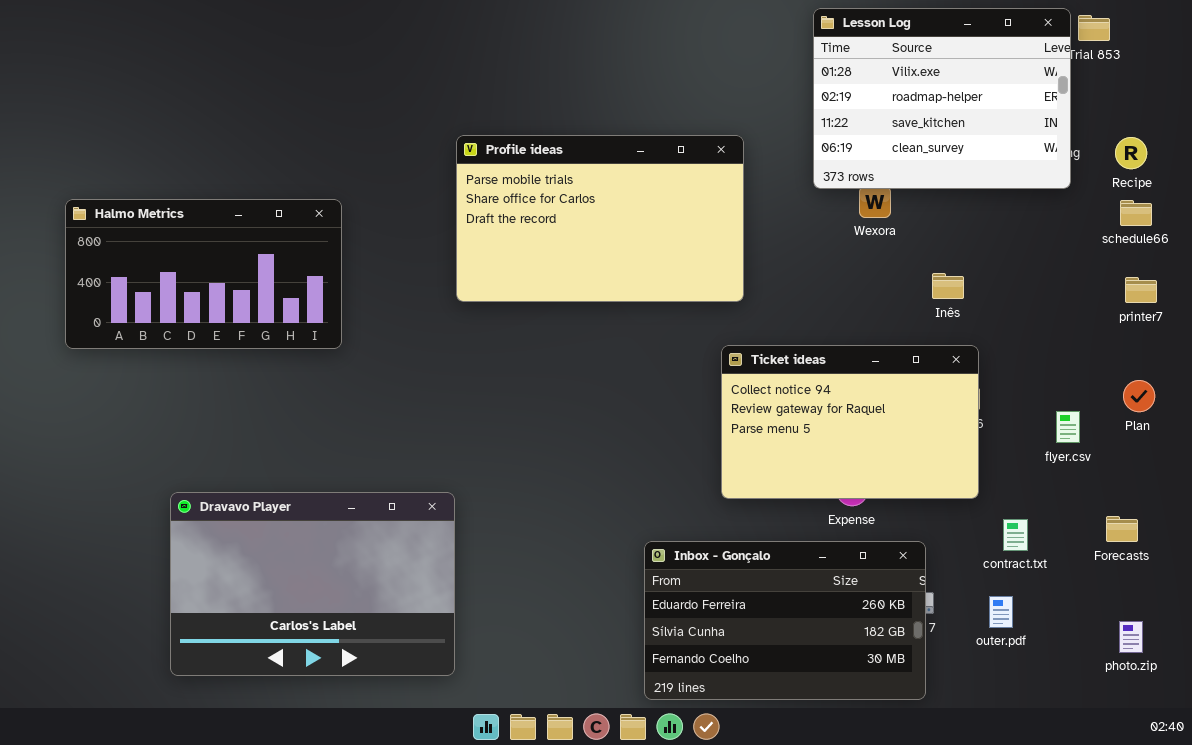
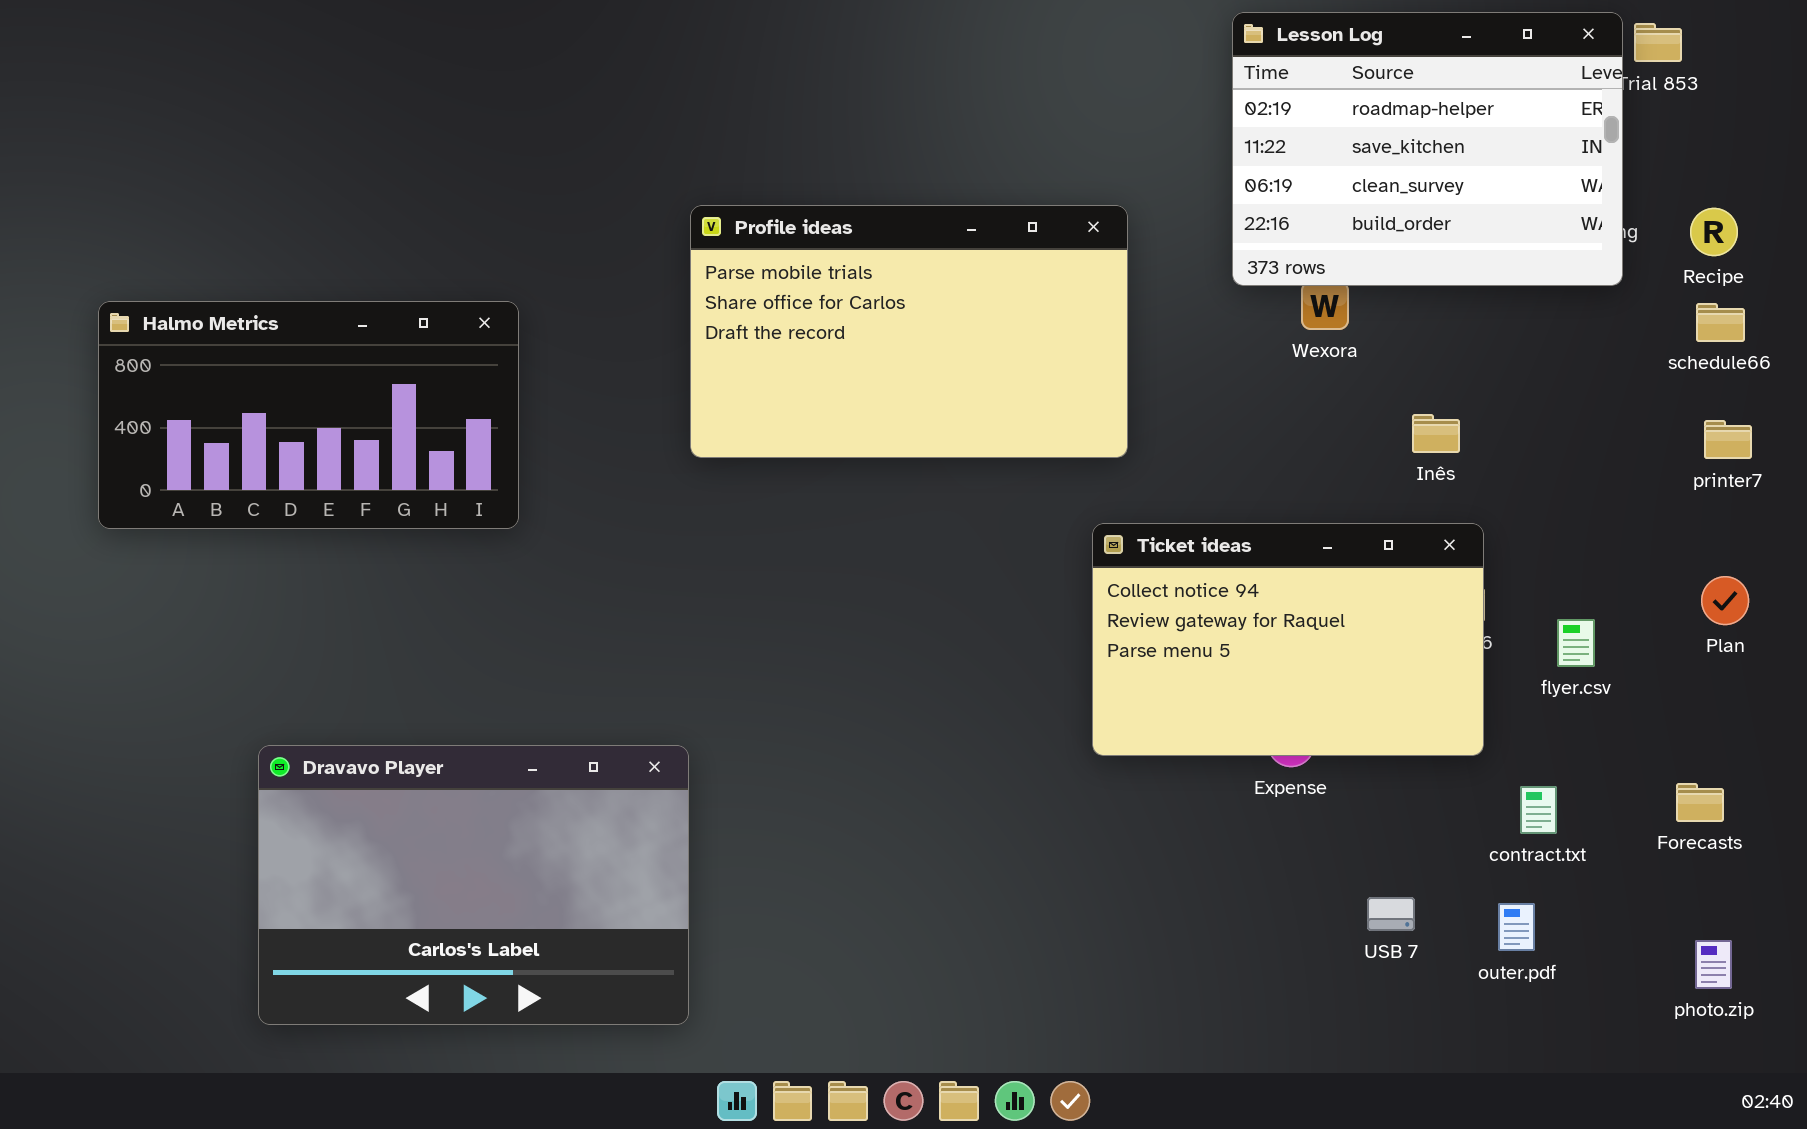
Lesson Log: [813,8,1071,189] -> [1232,12,1623,286], scrolled down 1 row
flyer.csv: [1056,411,1080,443] -> [1557,619,1595,667], moved
Inbox - Gonçalo: [644,541,926,700] -> none, closed

